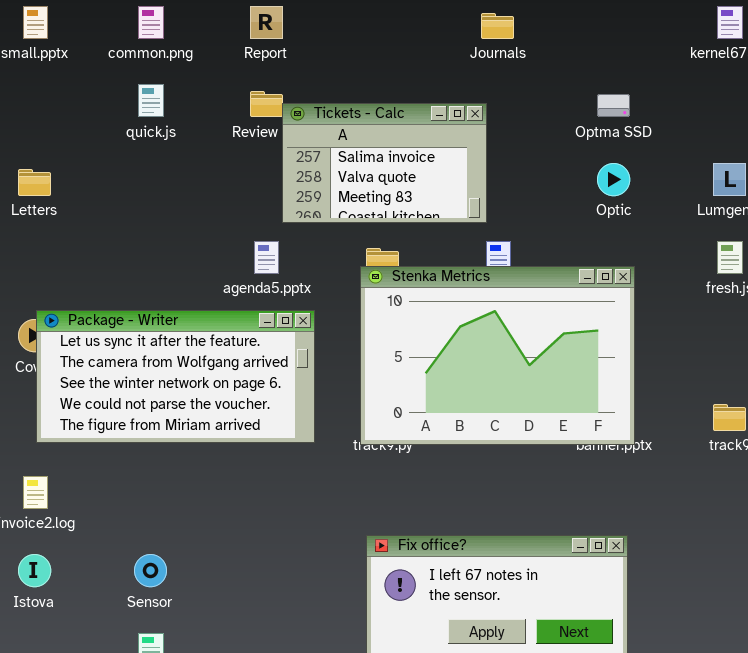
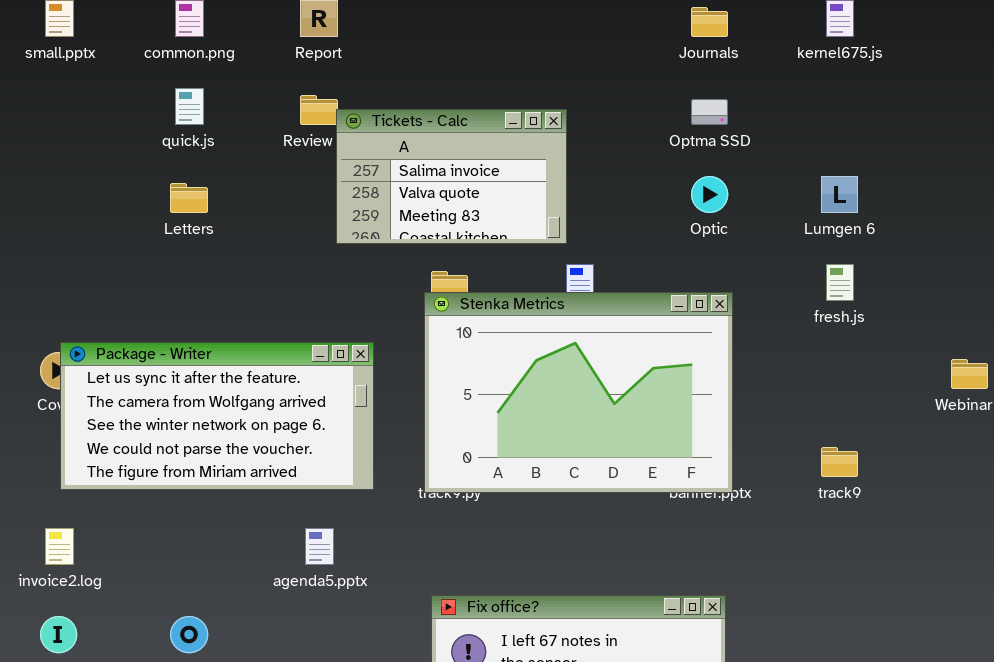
Journals: [481,13,514,39] -> [691,7,728,37], moved
Letters: [18,169,51,196] -> [170,183,208,213], moved
agenda5.pptx: [254,241,279,274] -> [305,528,334,565], moved

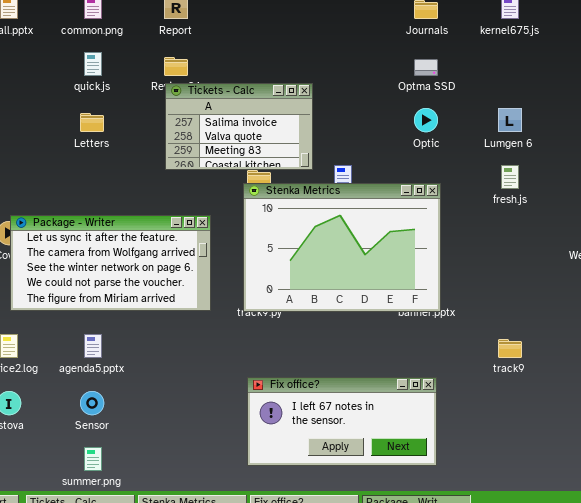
Tickets - Calc: [336,109,567,244] -> [165,83,313,170], moved
track9: [821,447,858,477] -> [498,339,522,358], moved
agenda5.pptx: [305,528,334,565] -> [84,334,102,358], moved

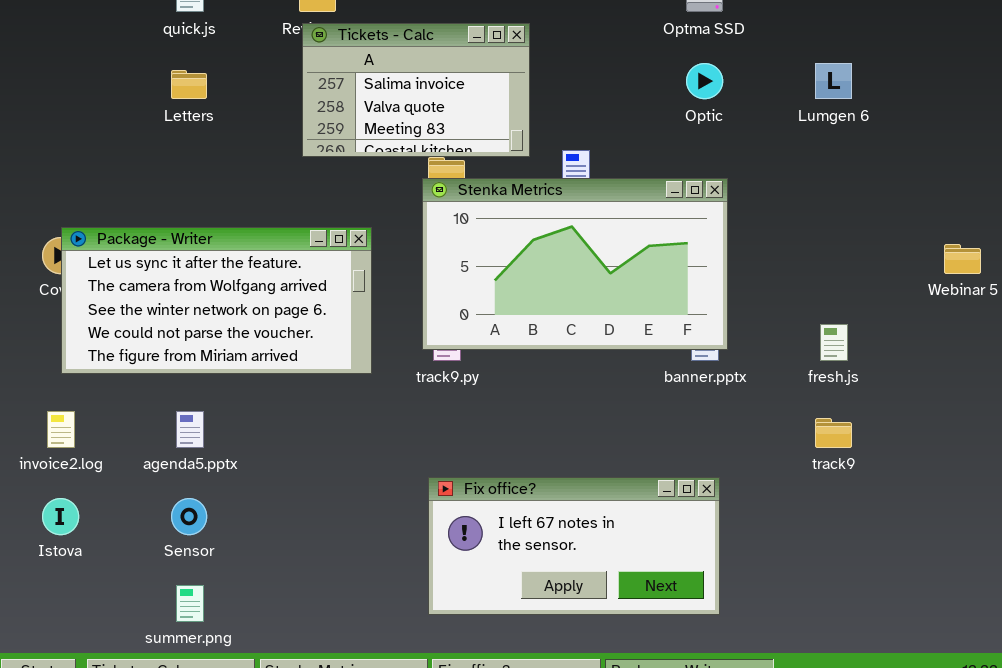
fresh.js: [501,165,519,189] -> [820,324,848,361], moved
Stenka Metrics: [243,183,441,312] -> [422,178,728,350], resized

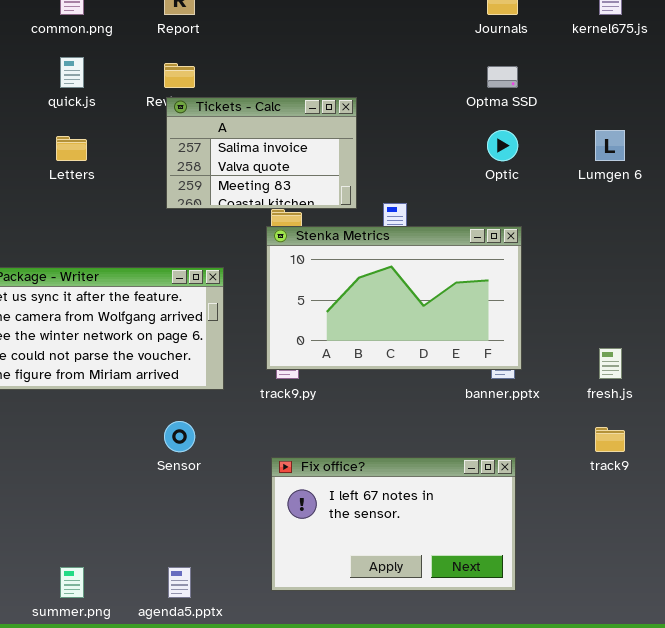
agenda5.pptx: [176,411,204,448] -> [168,567,191,598], moved
Fix office?: [428,477,720,615] -> [271,457,516,591], resized
Sensor: [171,498,207,535] -> [164,421,195,452], moved

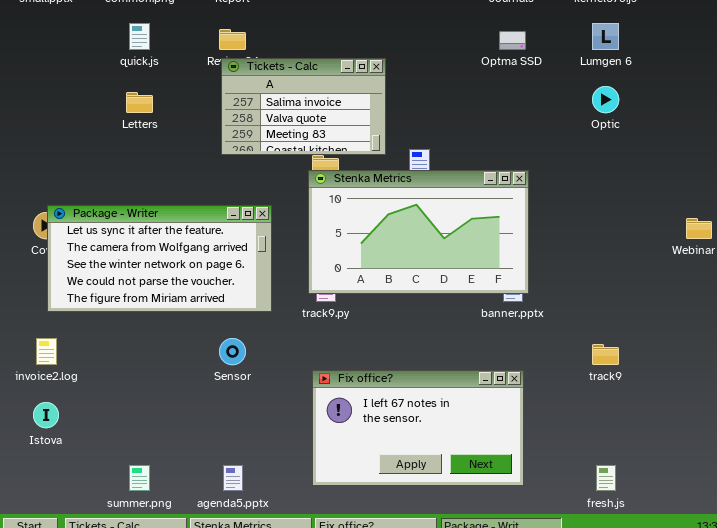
Optic: [487,130,518,161] -> [592,86,619,113], moved
Lumgen 6: [595,130,625,161] -> [592,23,619,50], moved
fresh.js: [599,348,622,379] -> [596,465,616,491], moved

